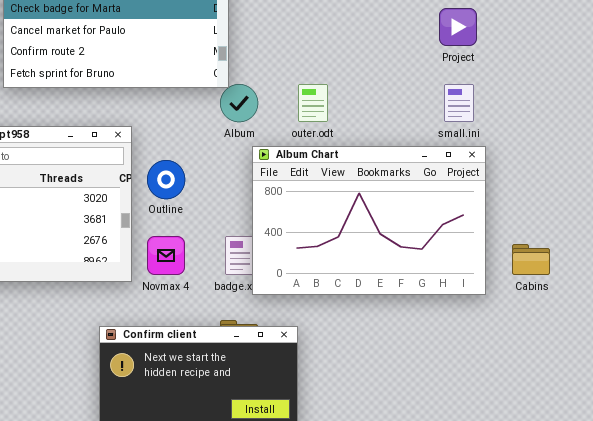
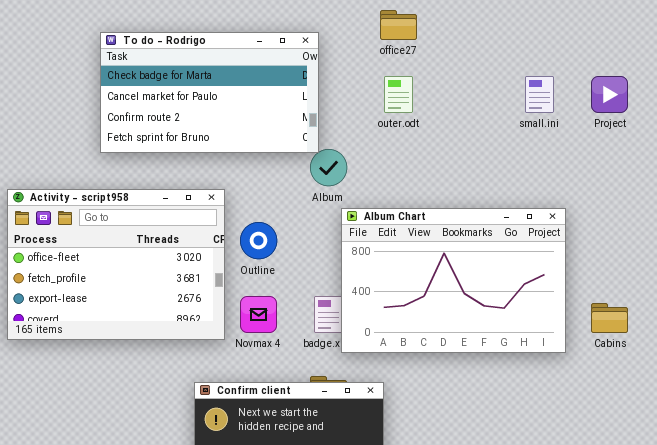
Project: [439,8,477,46] -> [591,76,628,113], moved
outer.odt: [298,84,328,122] -> [384,76,413,113], moved
small.ini: [444,84,474,122] -> [525,76,554,113], moved

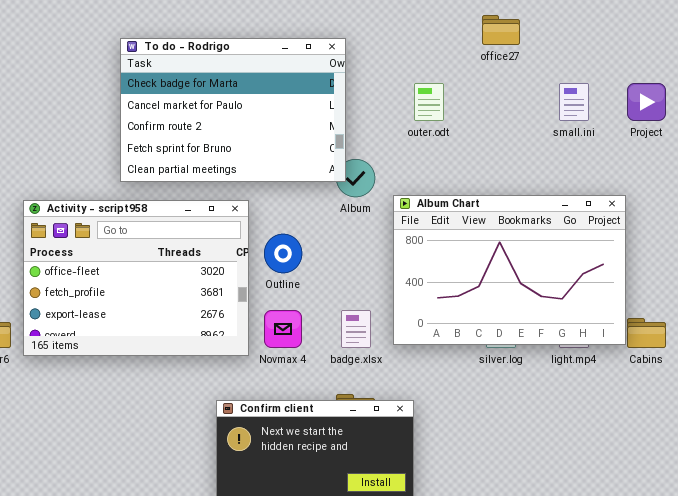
office27: [380,10,417,40] -> [482,15,520,45], moved
To do - Rodrigo: [100,32,319,153] -> [120,38,346,182], resized
Album Chart: [341,208,566,353] -> [393,195,626,345], moved

